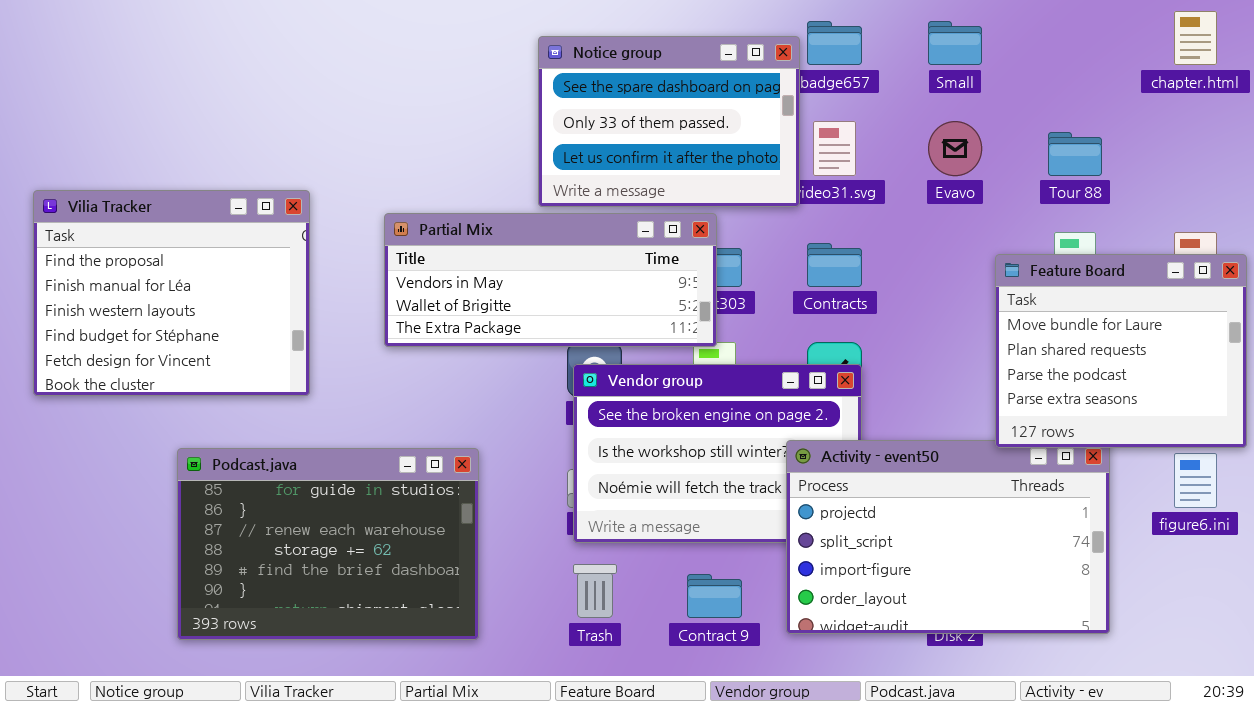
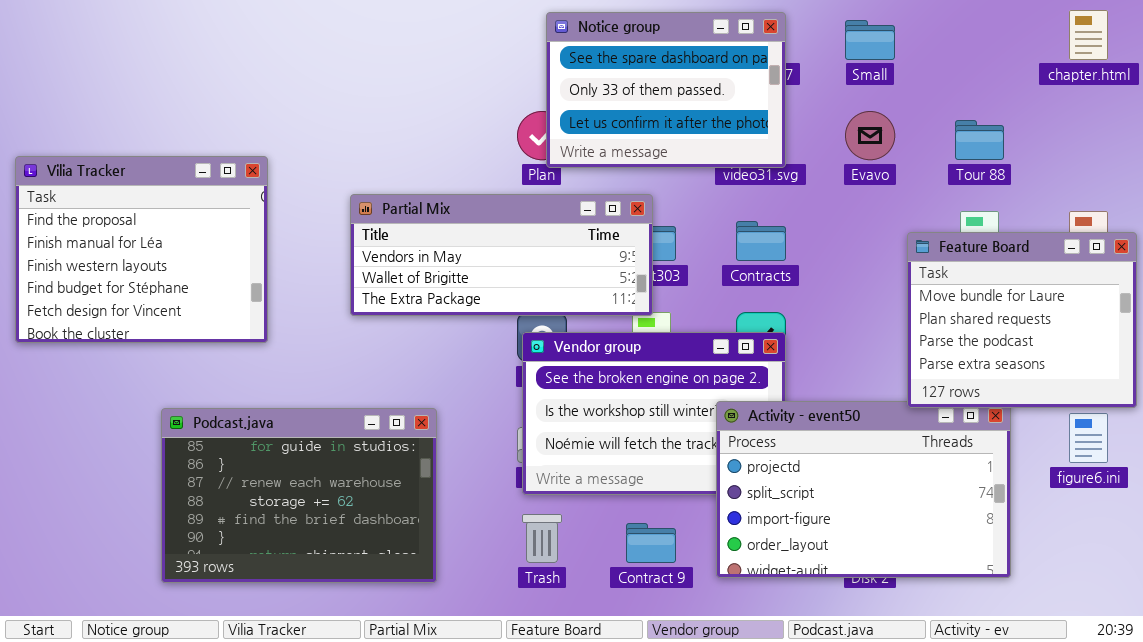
Notice group: [538,36,800,207] -> [546,12,786,168], moved
Vilia Tracker: [33,190,310,396] -> [15,156,268,343], moved

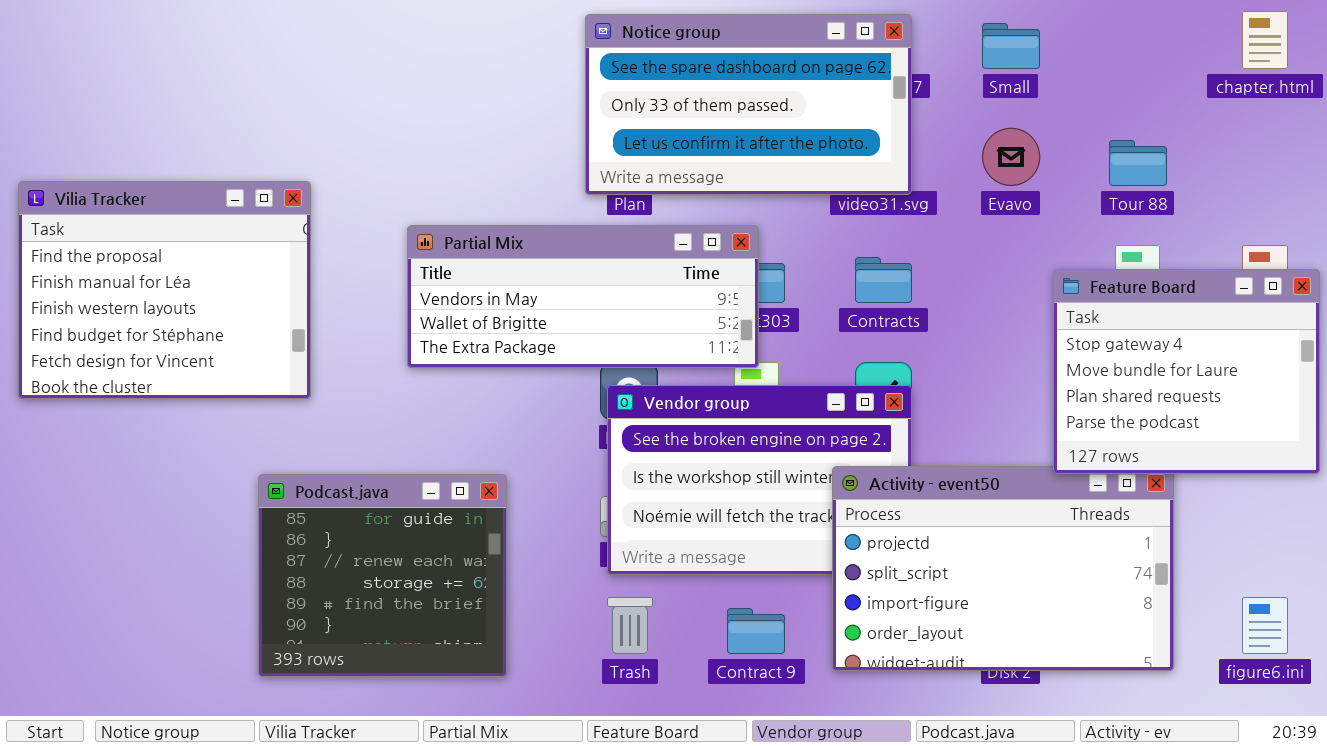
Notice group: [546,12,786,168] -> [585,14,912,195], resized
Feature Board: [907,232,1137,408] -> [1053,269,1320,474], scrolled up 1 row
Podcast.java: [161,408,437,583] -> [258,474,507,677], resized
figure6.ini: [1069,413,1108,463] -> [1242,597,1288,654], moved

